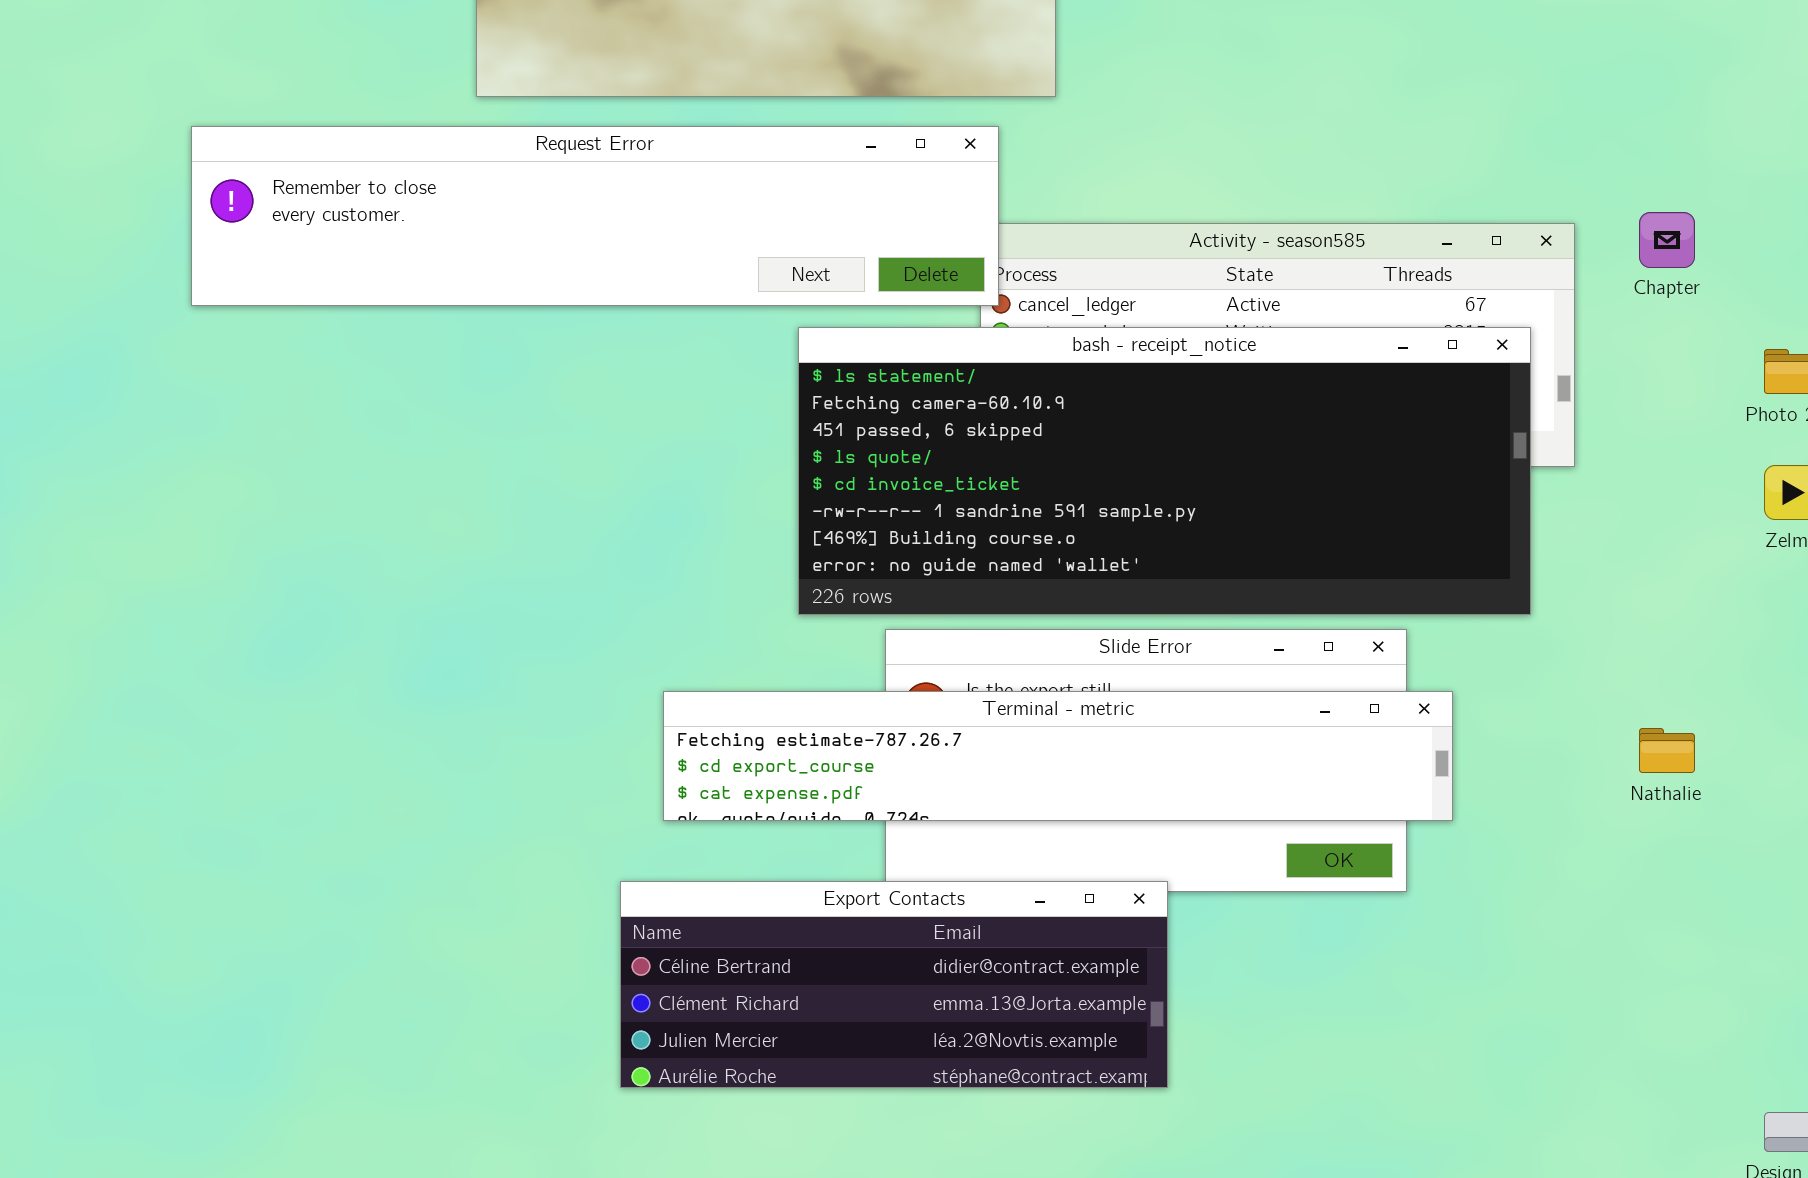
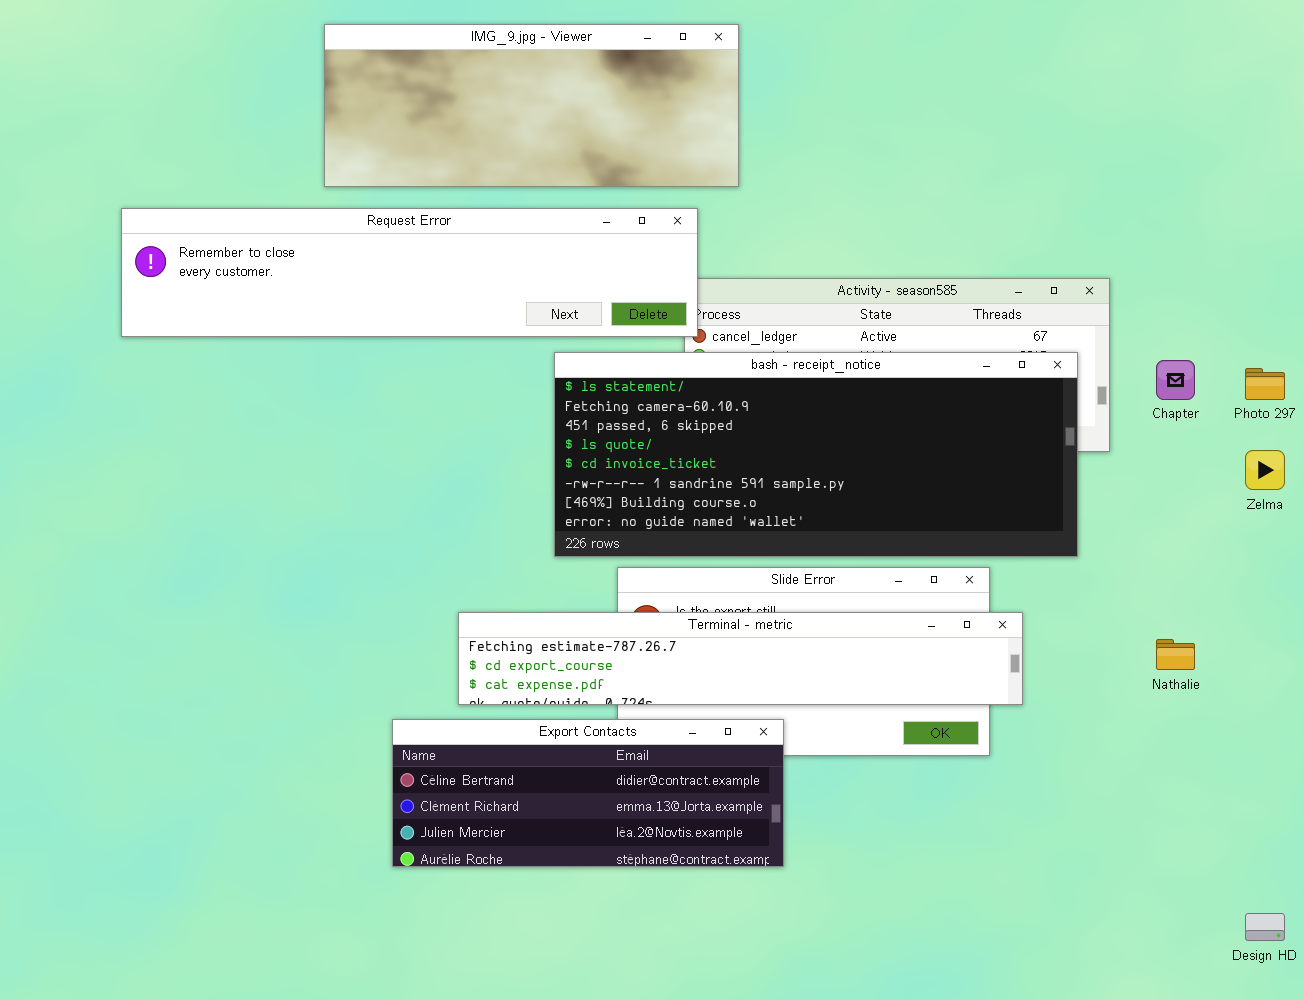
Chapter: [1639,212,1695,268] -> [1156,360,1195,400], moved
Export Contacts: [620,881,1168,1088] -> [392,719,784,867], moved

